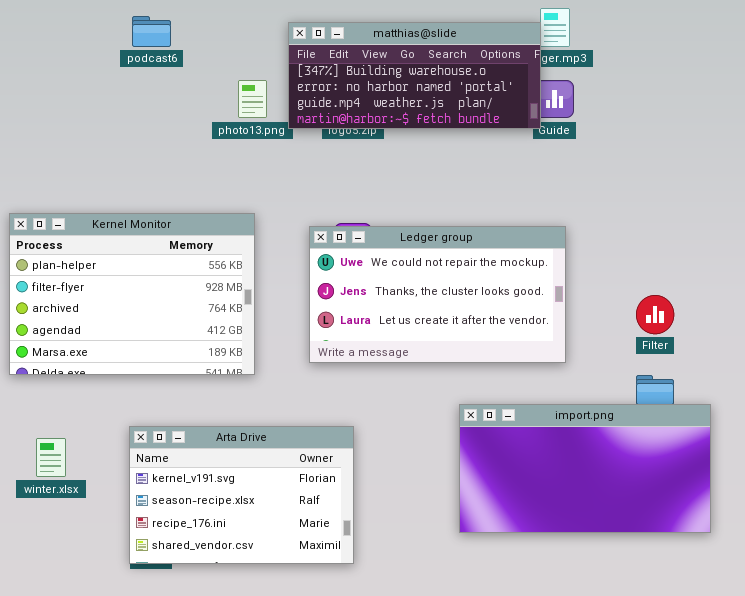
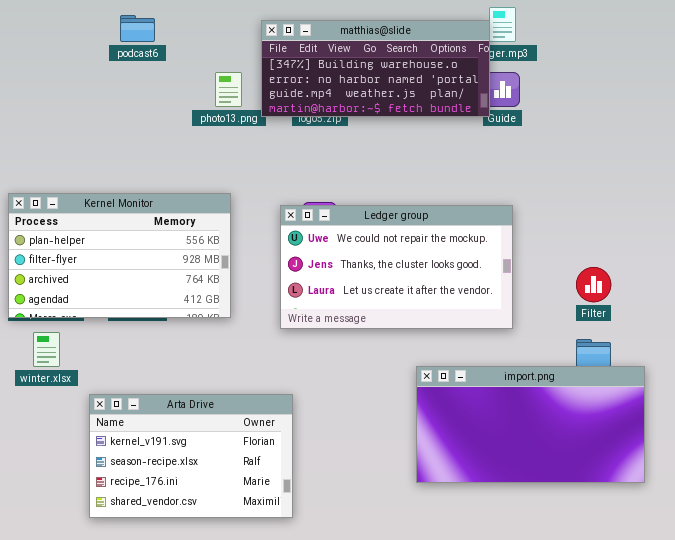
Kernel Monitor: [9,213,255,375] -> [8,193,231,318], resized
Arta Drive: [129,426,354,564] -> [89,394,293,518], moved
winter.xlsx: [36,438,66,477] -> [33,332,60,367], moved

